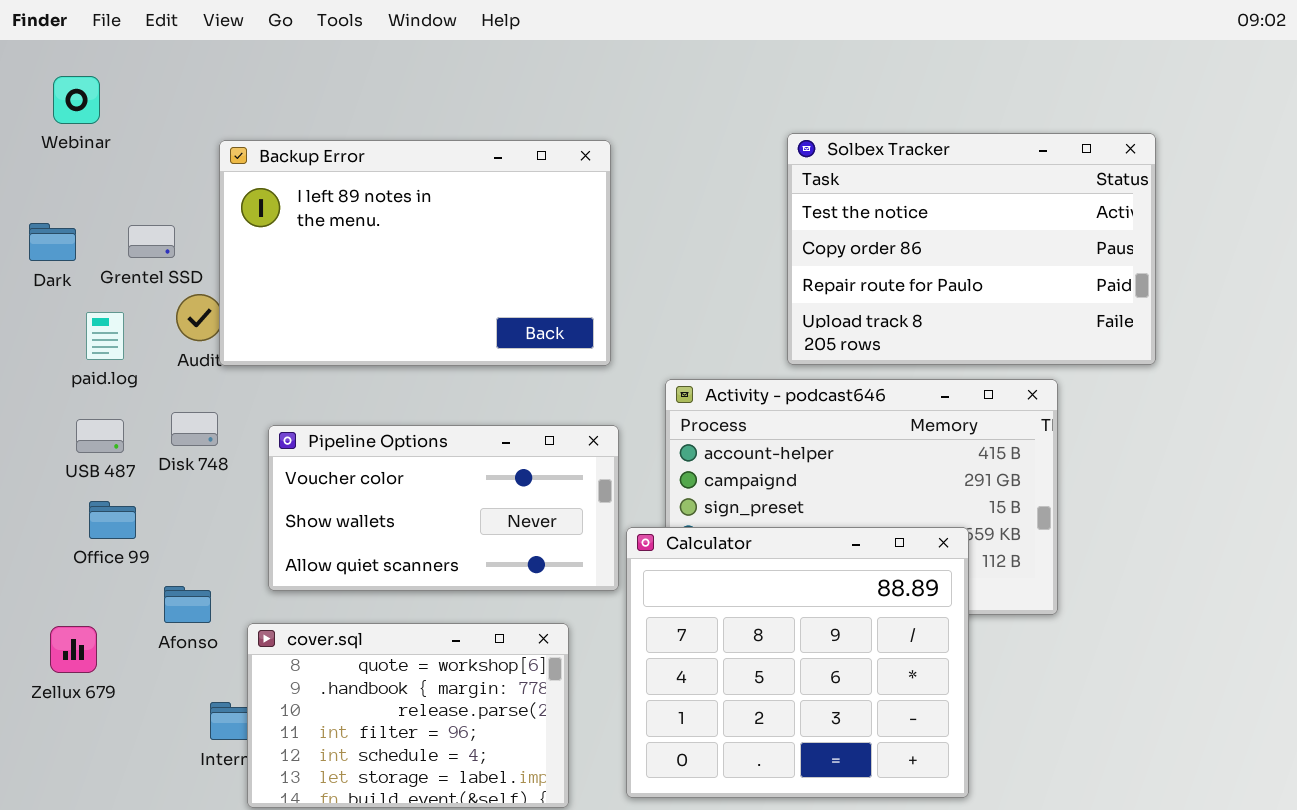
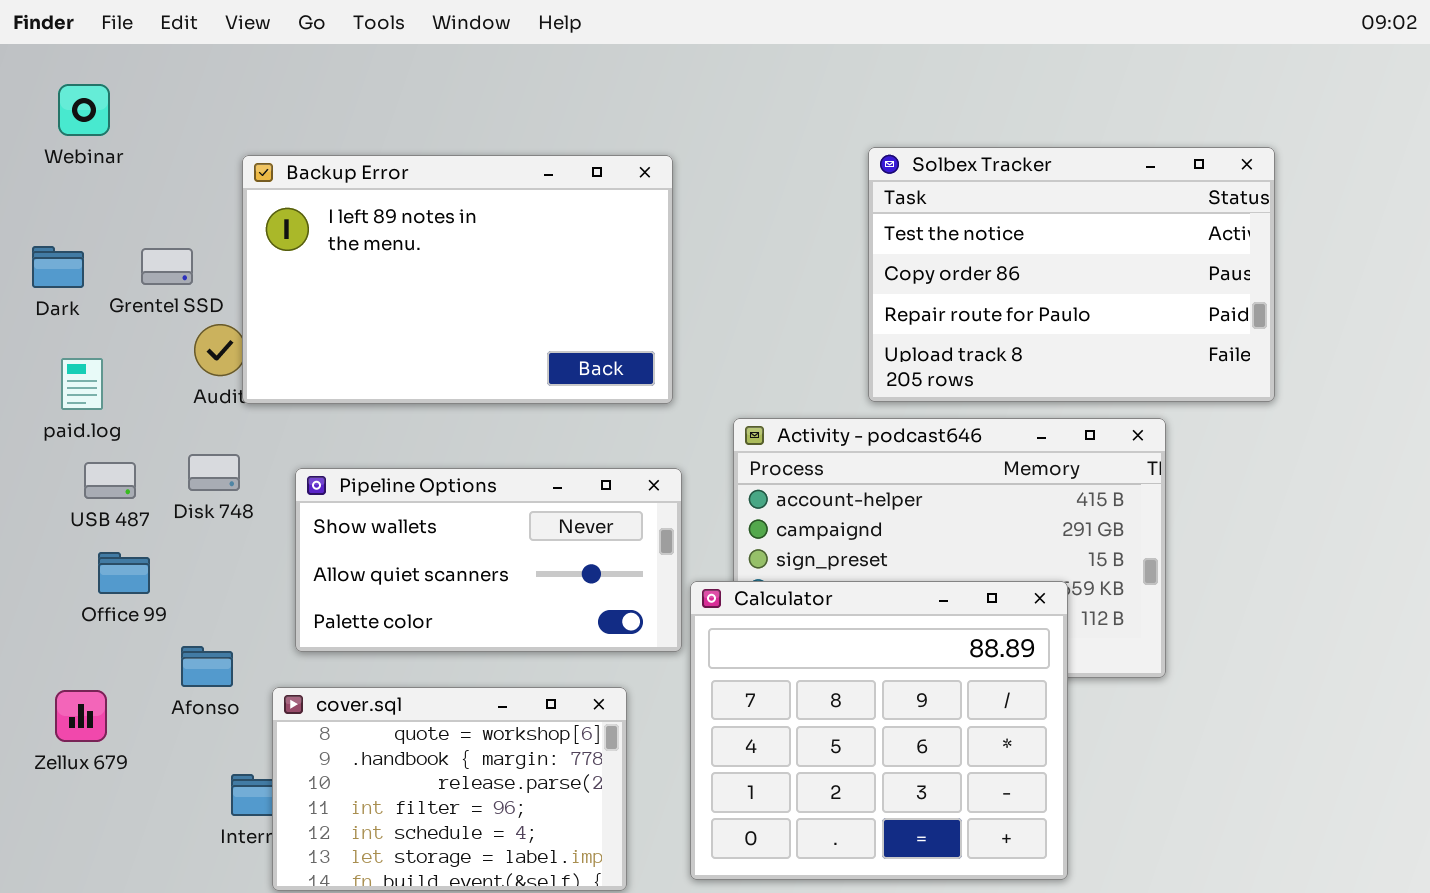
paid.log: [86,312,124,360] -> [61,358,103,410], moved
Pipeline Options: [268,425,619,591] -> [295,468,682,652], scrolled down 1 row

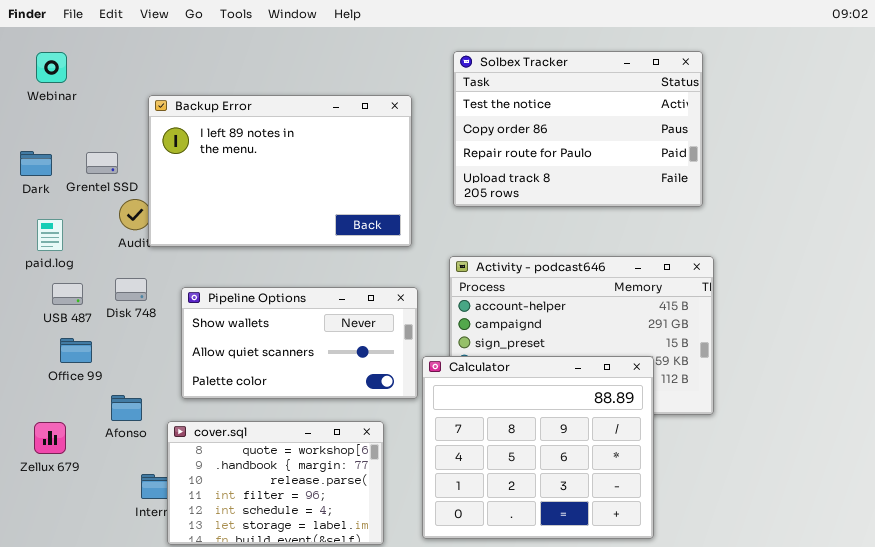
Solbex Tracker: [868,147,1275,402] -> [453,51,703,207], moved

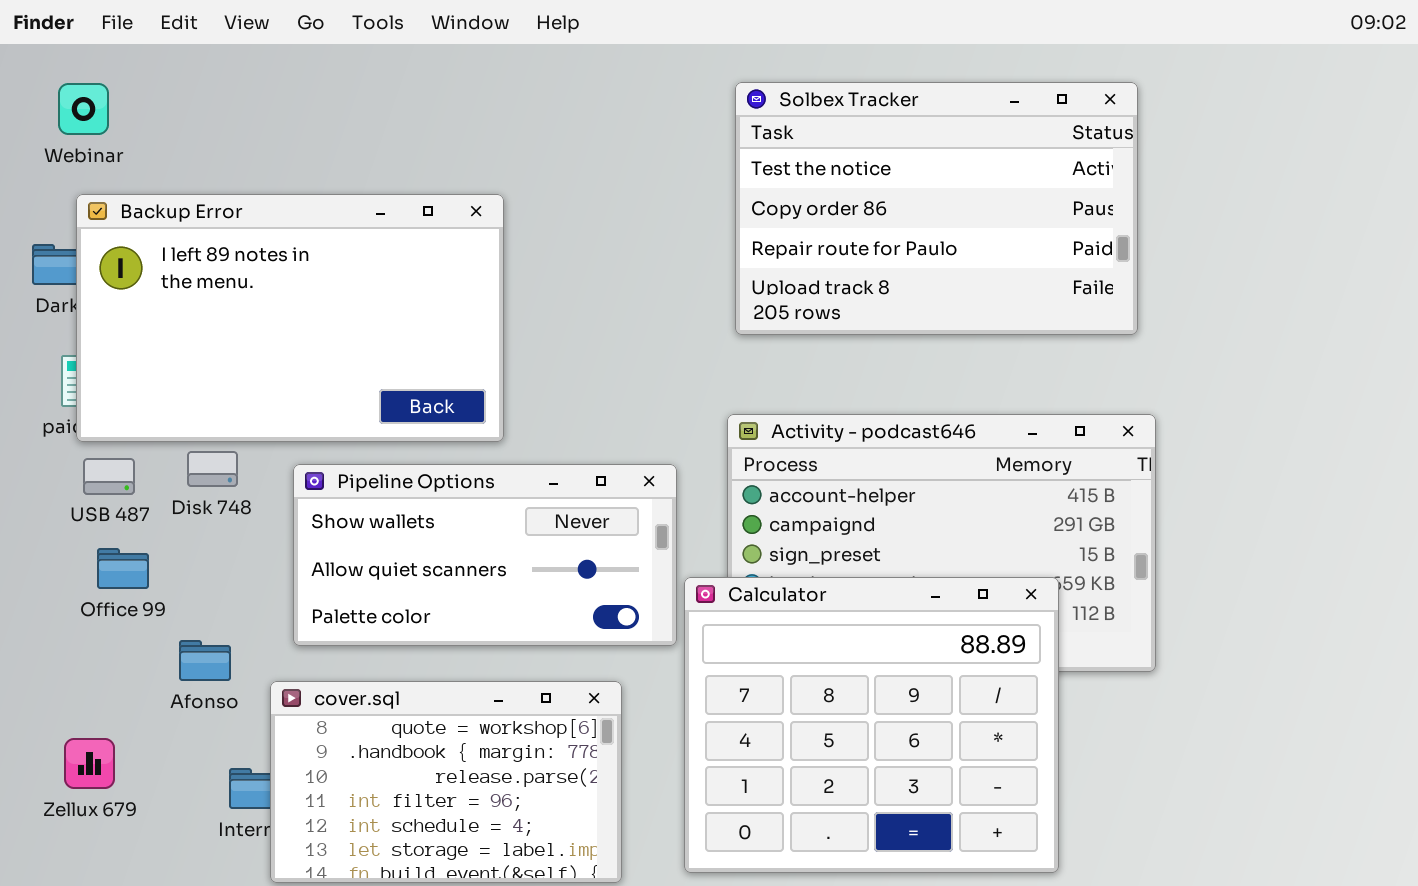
Backup Error: [148,95,412,247] -> [76,194,504,442], moved
Zellux 679: [34,422,66,454] -> [64,738,115,789], moved

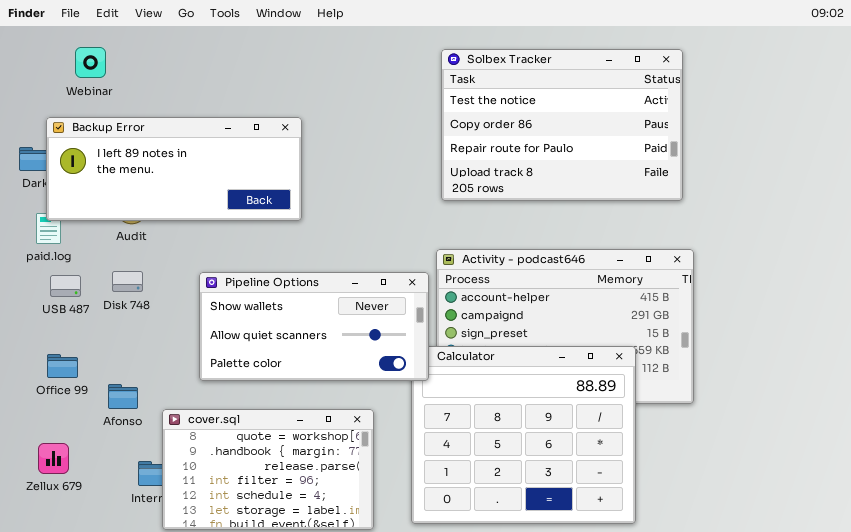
Webinar: [58,83,109,135] -> [75,47,106,78], moved
Backup Error: [76,194,504,442] -> [46,117,302,221], resized
Pipeline Options: [293,464,677,646] -> [199,272,429,381], moved
Office 99: [97,548,149,589] -> [47,354,78,378], moved

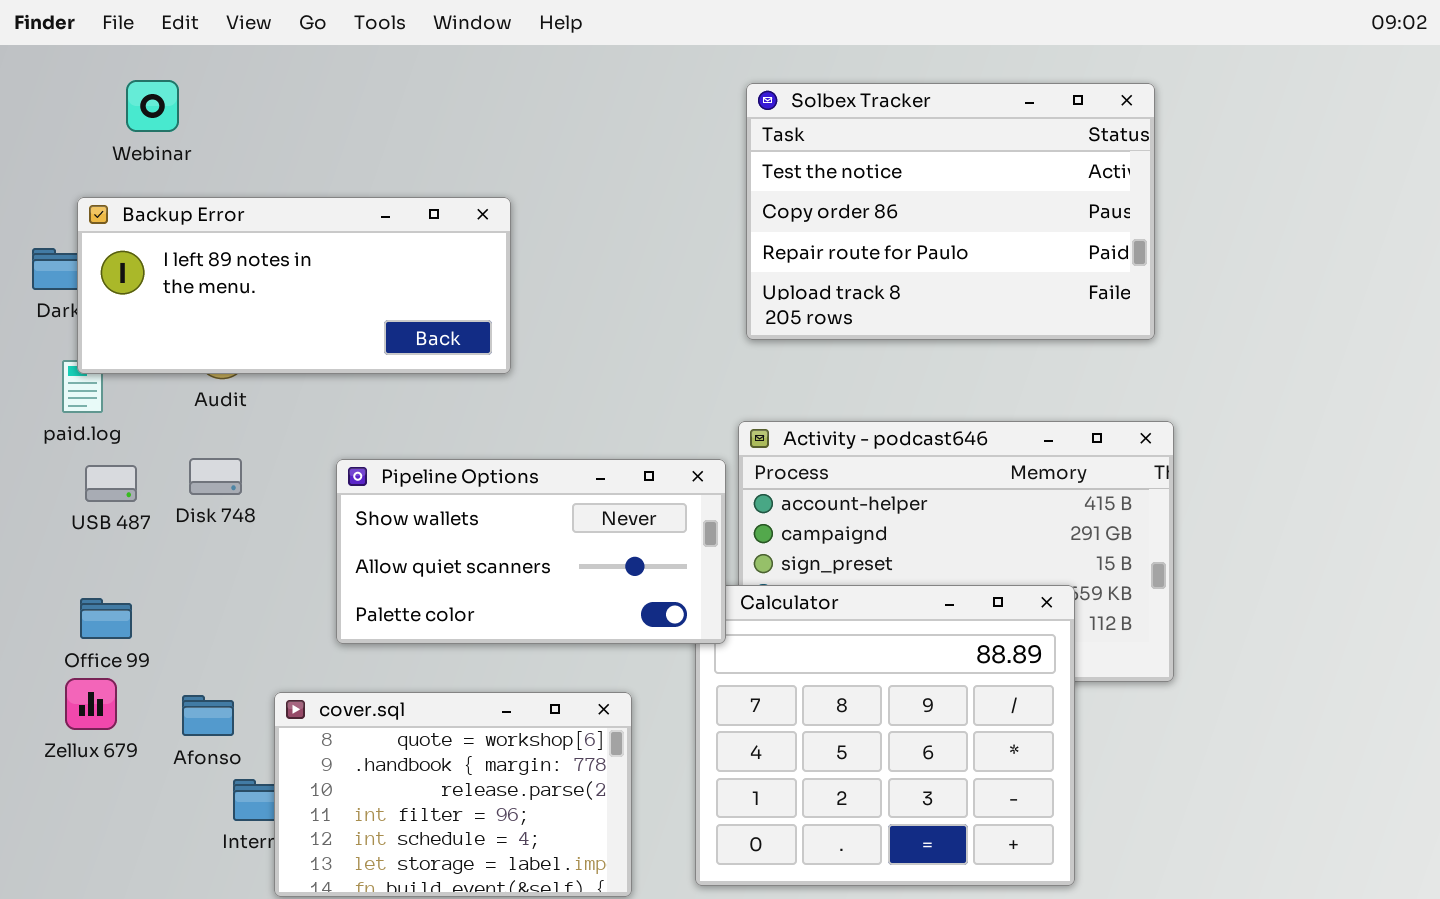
Afonso: [108,384,138,409] -> [182,695,234,736], moved
Zellux 679: [38,443,69,474] -> [65,678,117,730], moved

